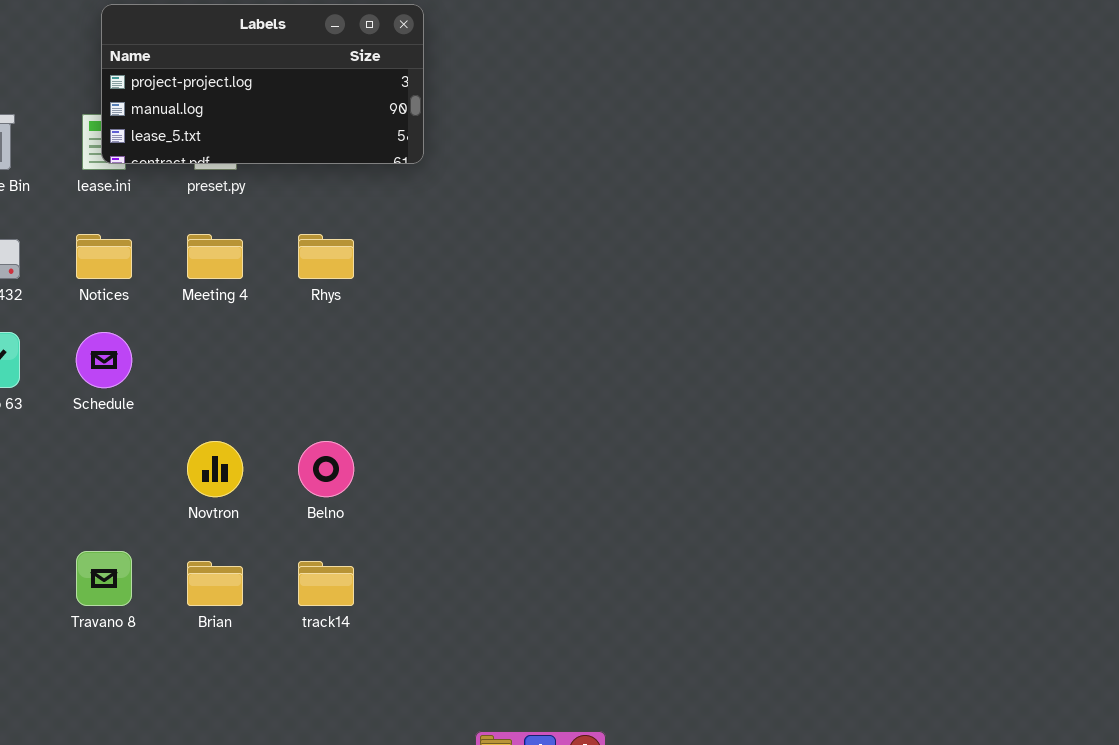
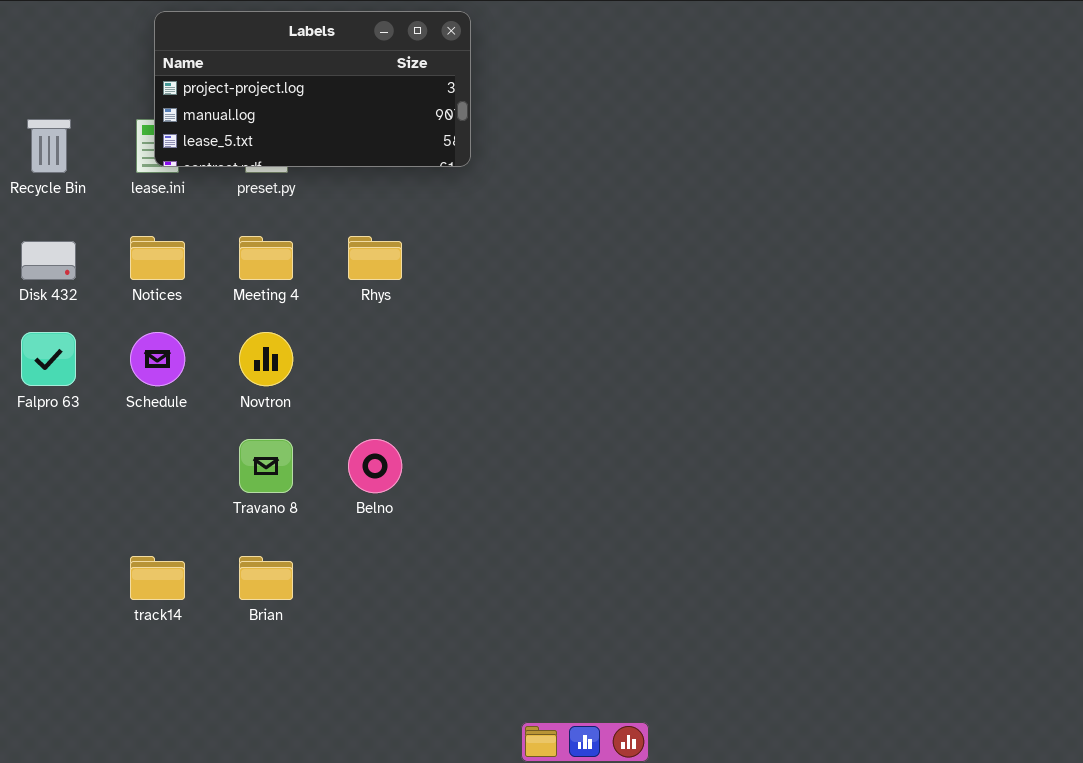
Novtron: [187,441,243,497] -> [239,332,293,386], moved
Travano 8: [76,551,132,606] -> [239,439,293,493], moved
track14: [298,561,354,606] -> [130,556,185,600], moved

